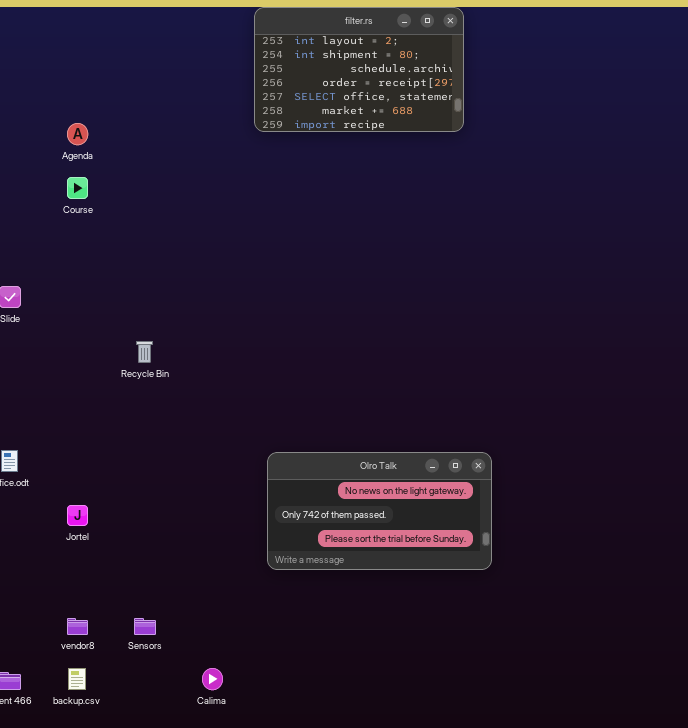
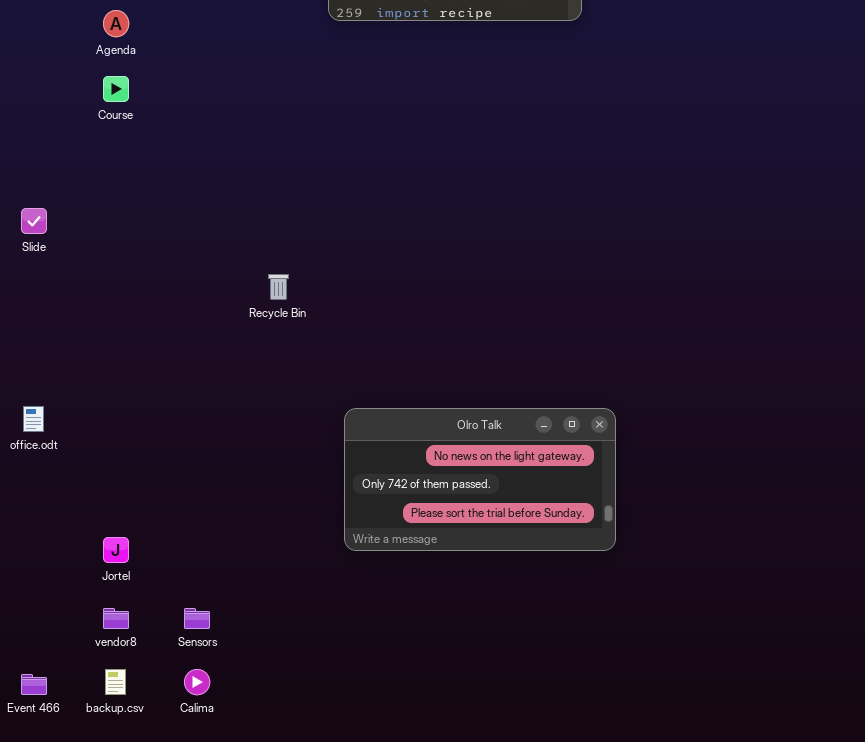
Recycle Bin: [136,341,153,363] -> [268,274,289,300], moved
Jortel: [67,505,88,526] -> [103,537,129,563], moved
Calima: [202,668,223,690] -> [184,669,210,695], moved

